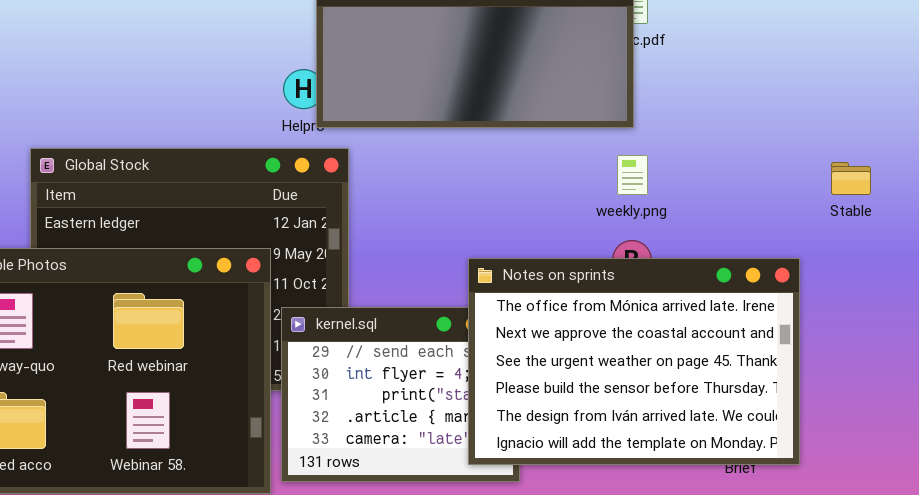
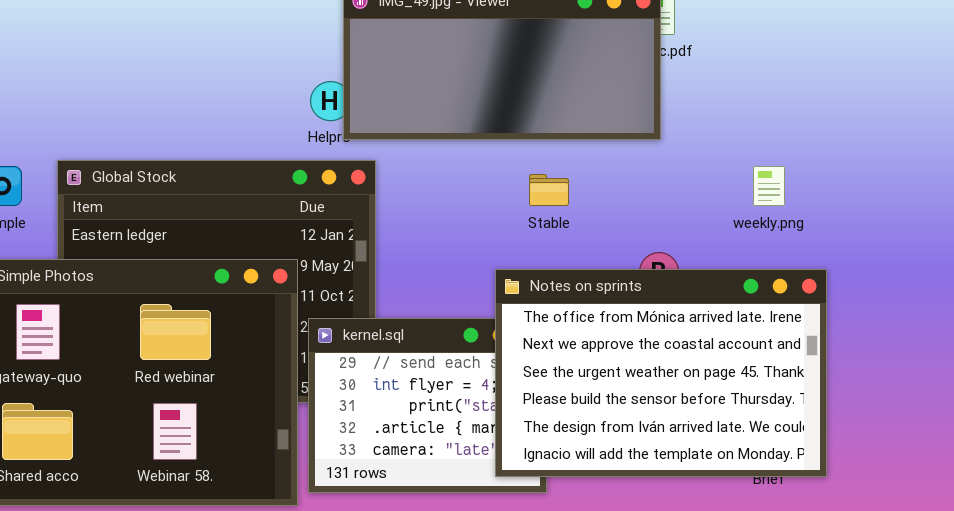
weekly.png: [617,155,648,195] -> [753,166,785,206], moved
Stable: [831,162,871,195] -> [529,174,569,206], moved

